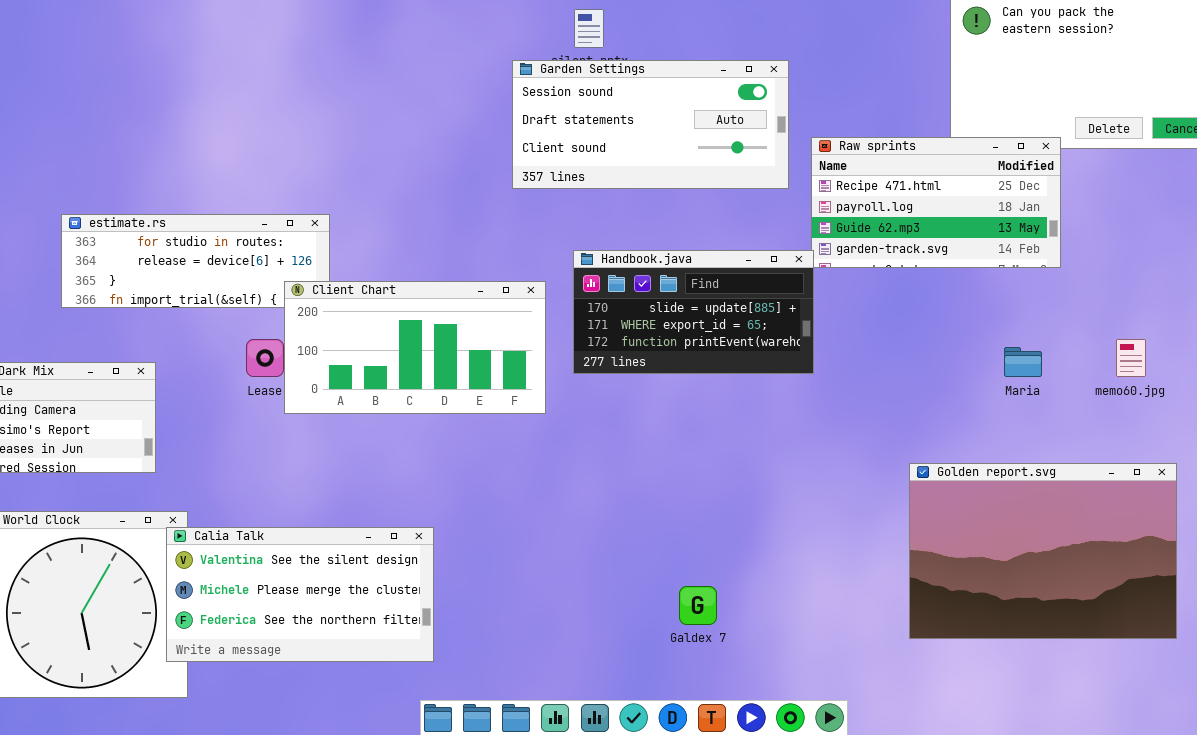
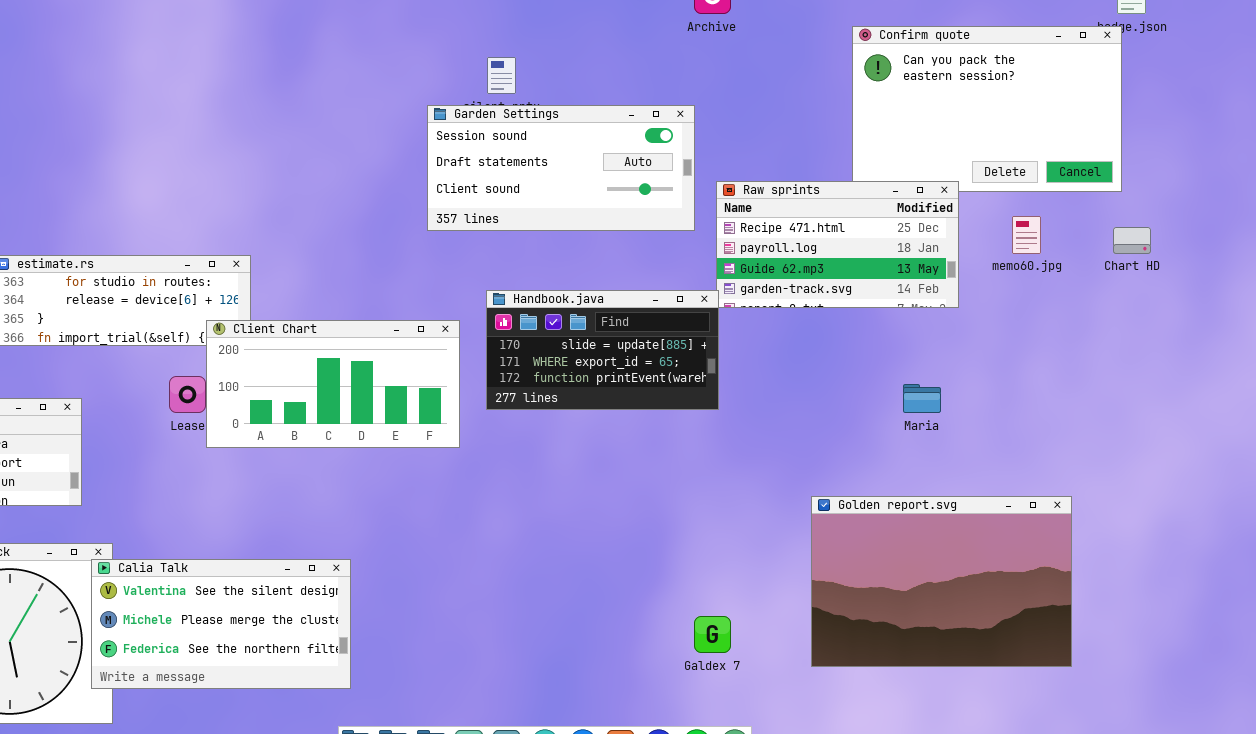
memo60.jpg: [1116,339,1146,377] -> [1012,216,1041,254], moved
Galdex 7: [679,586,717,625] -> [694,616,731,653], moved

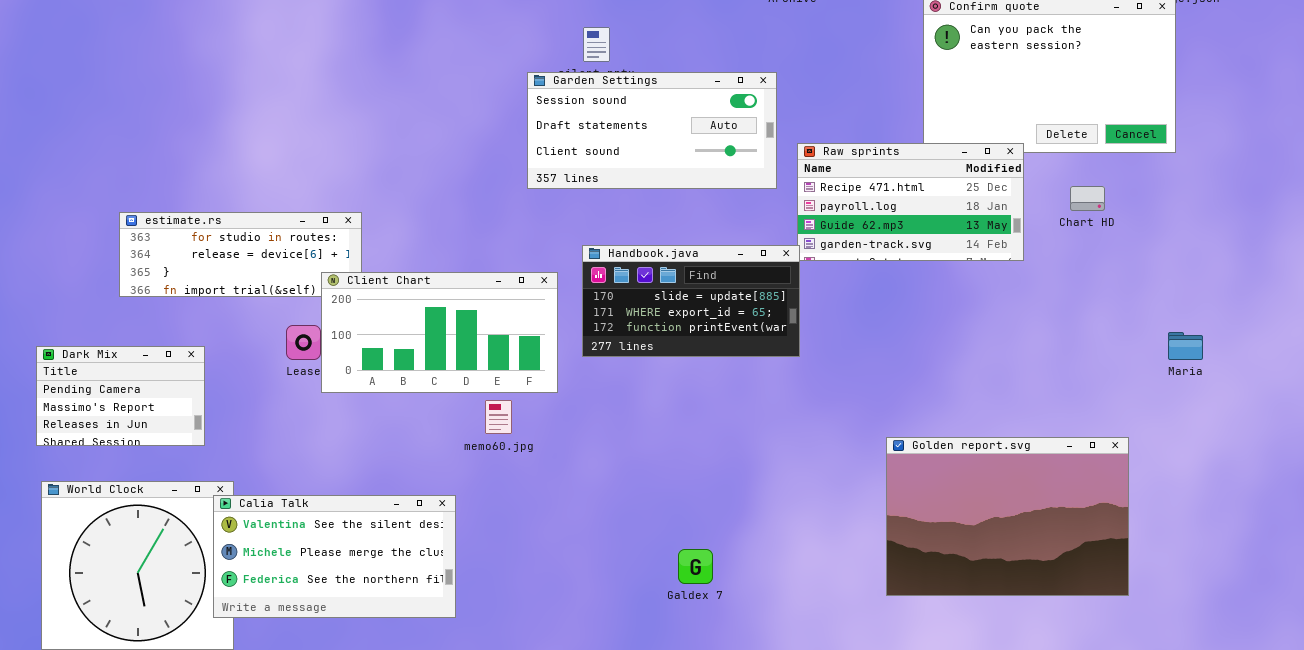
memo60.jpg: [1012,216,1041,254] -> [485,400,512,434], moved
Chart HD: [1113,227,1151,254] -> [1070,186,1105,211], moved
Maria: [903,384,941,413] -> [1168,332,1203,360], moved
Galdex 7: [694,616,731,653] -> [678,549,713,584], moved

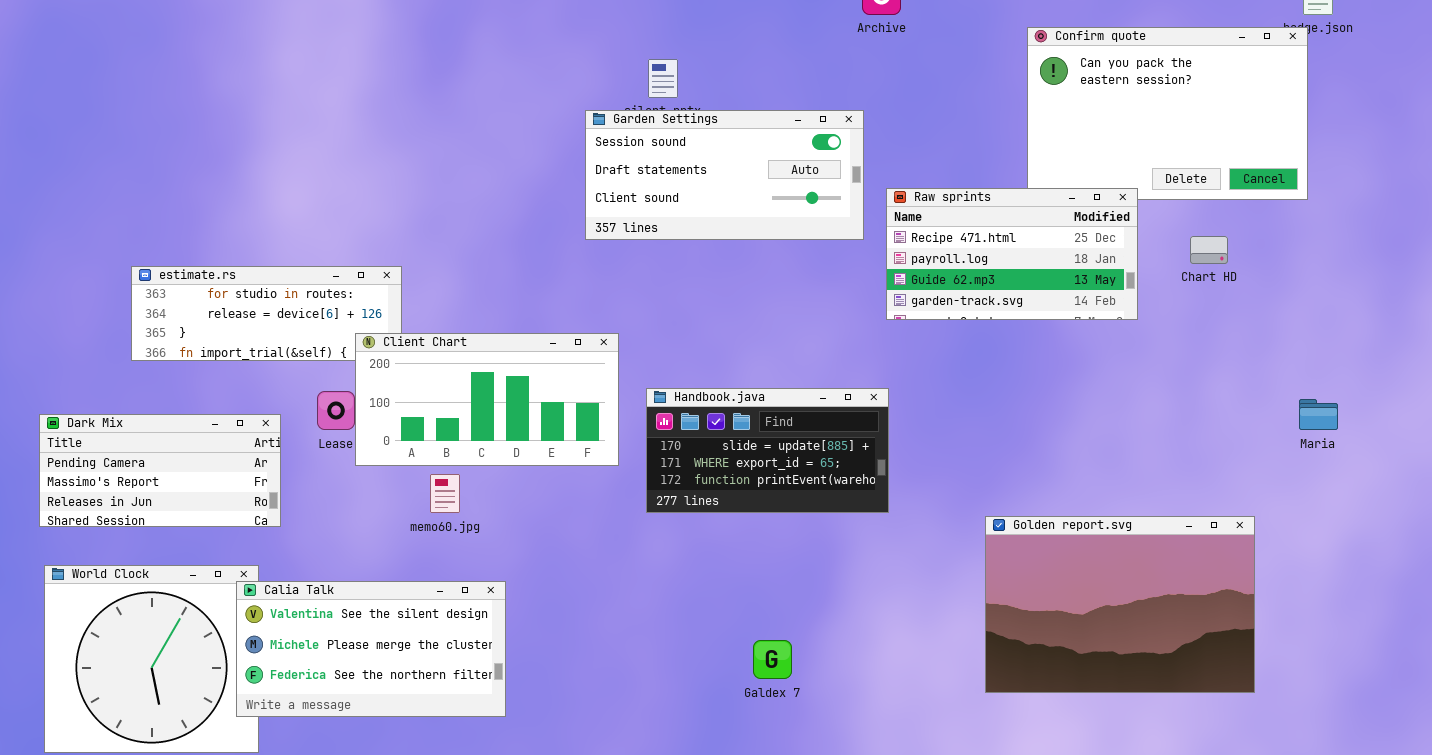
Handbook.java: [582,245,800,357] -> [646,388,889,513], moved
Dark Mix: [36,346,205,446] -> [39,414,281,527], resized
memo60.jpg: [485,400,512,434] -> [430,474,460,513], moved

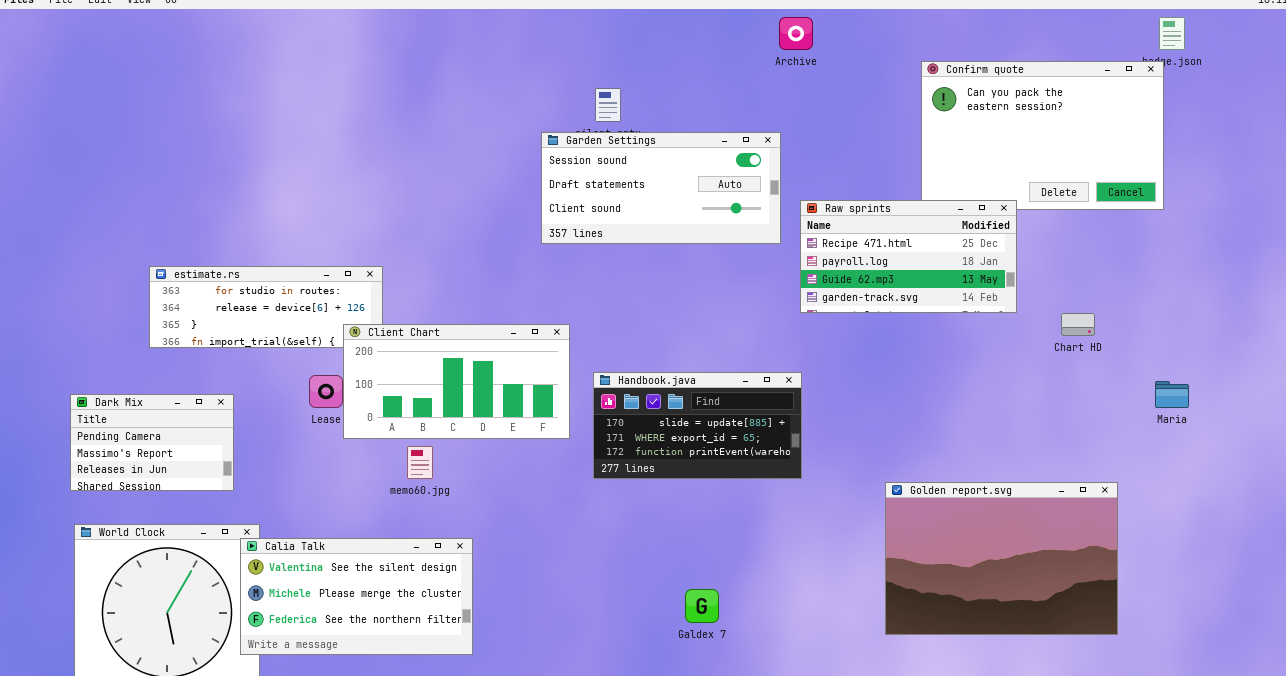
Chart HD: [1190,236,1228,264] -> [1061,313,1095,336], moved
Dark Mix: [39,414,281,527] -> [70,394,234,491], resized

